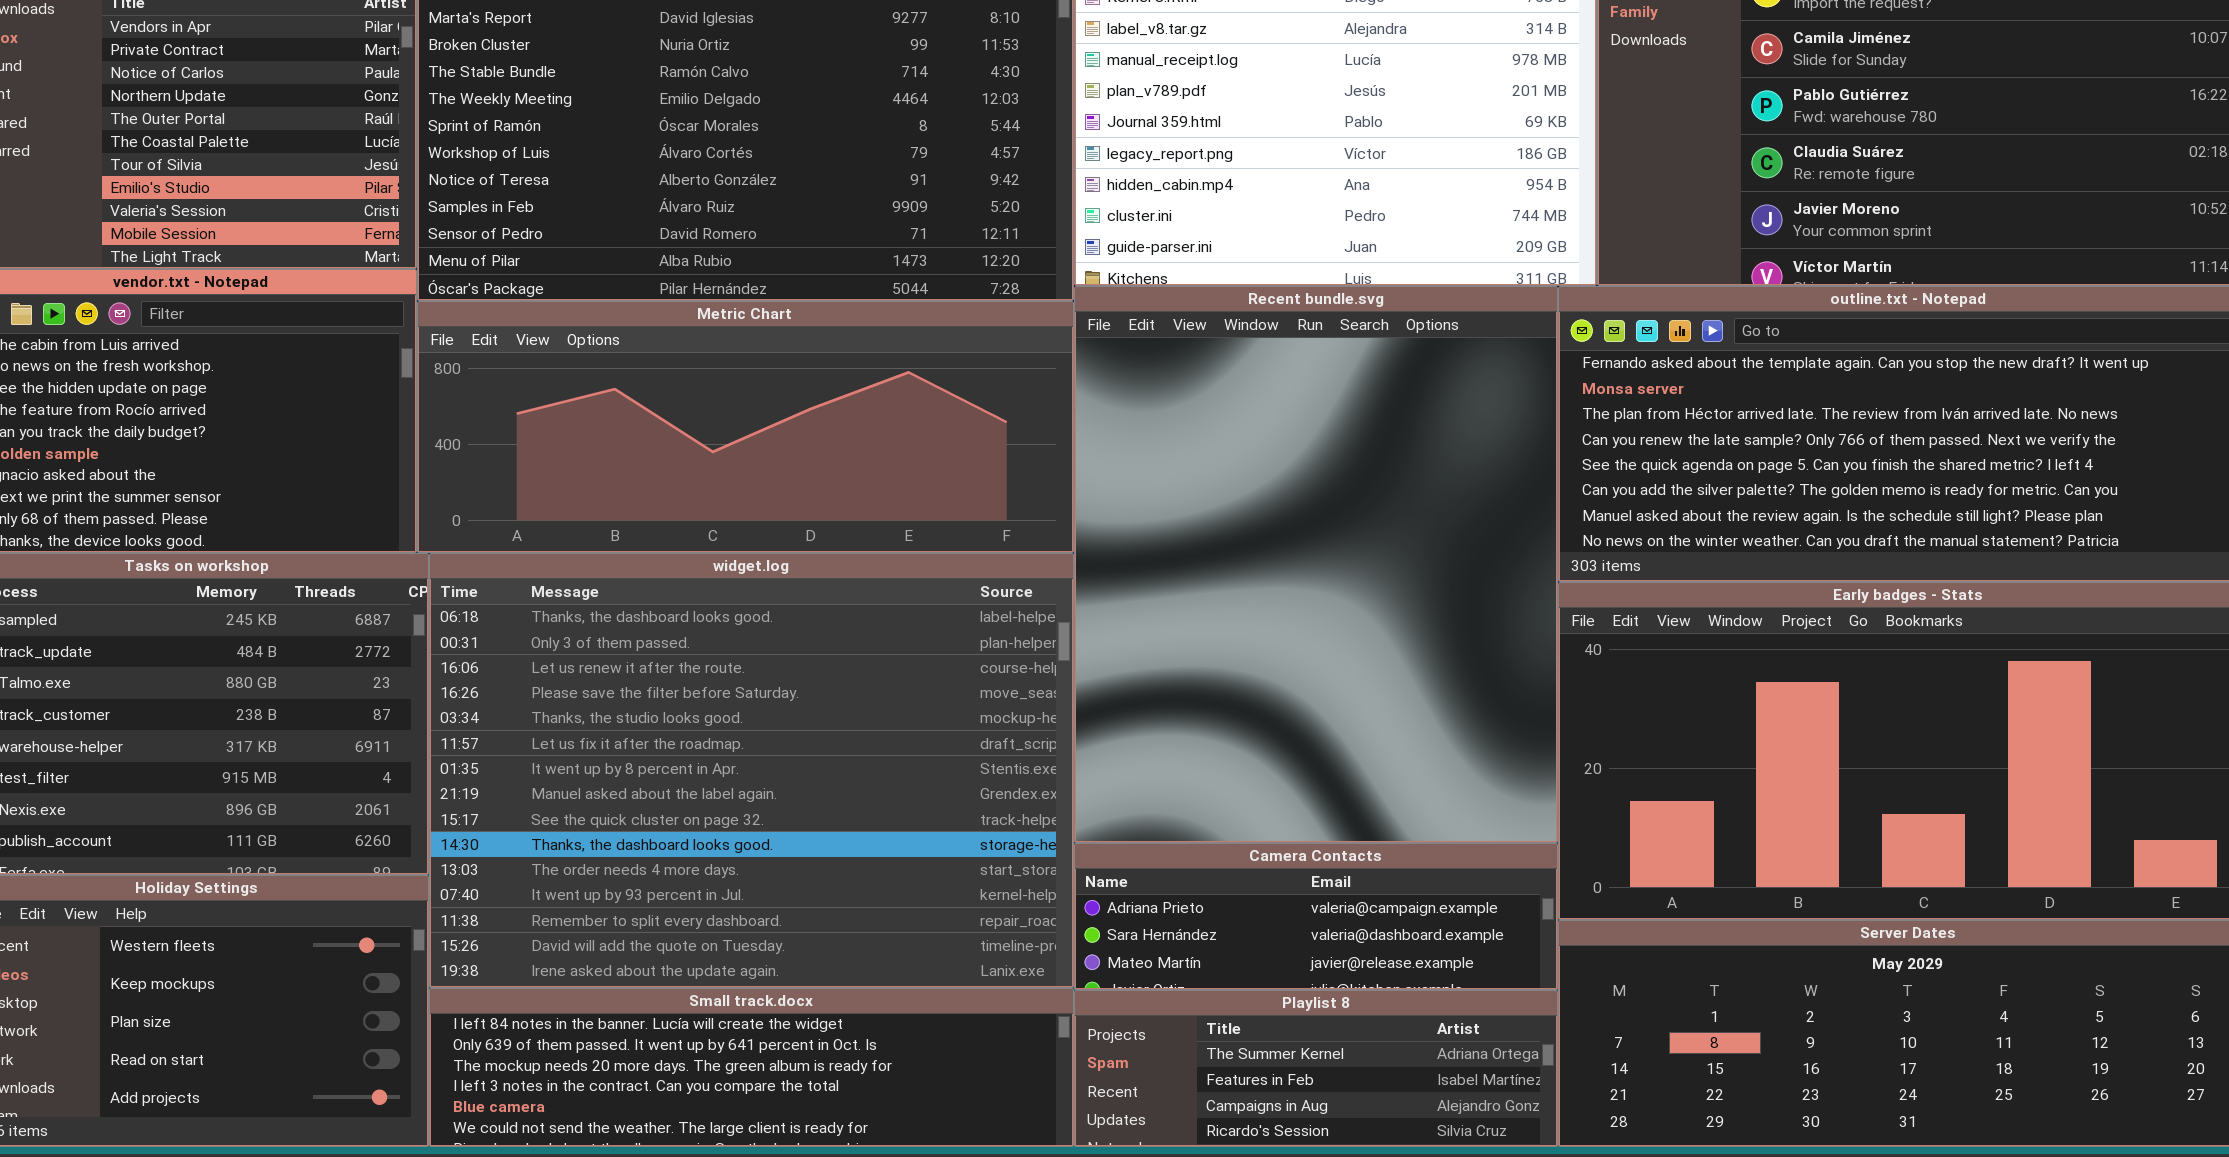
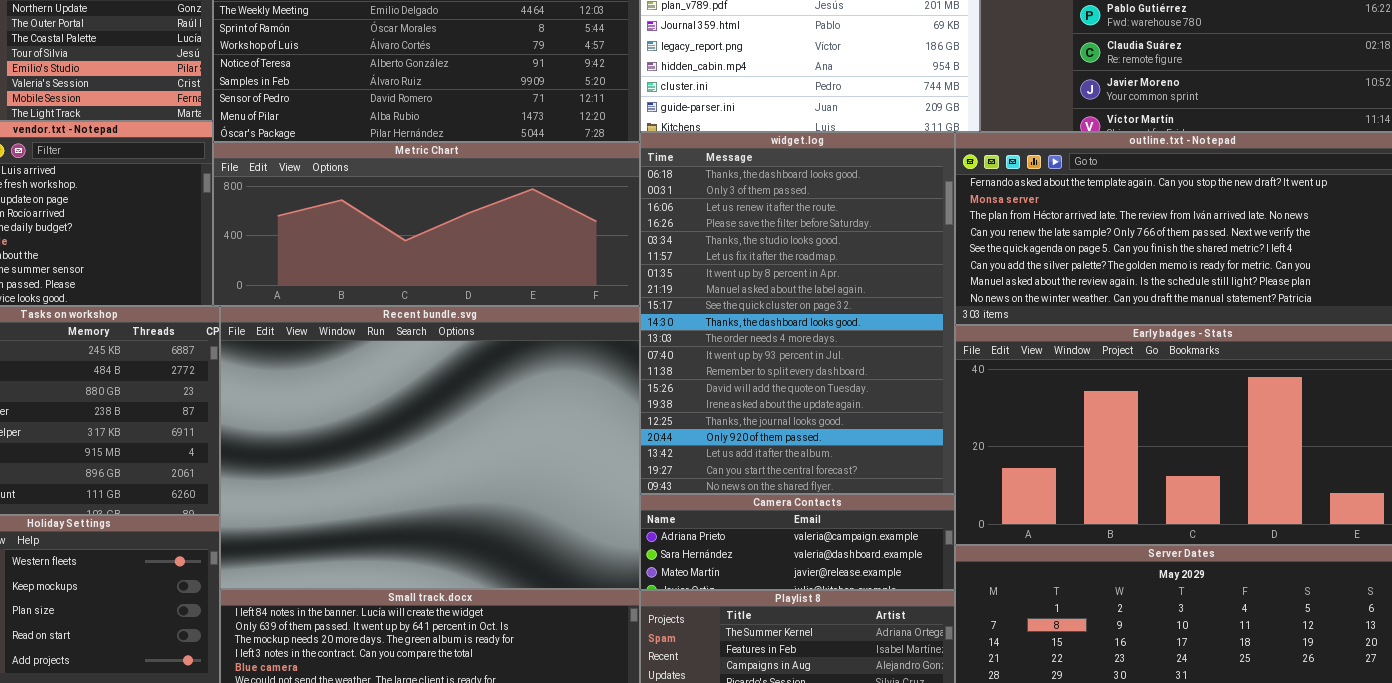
Recent bundle.svg: [1074,286,1558,843] -> [220,306,640,589], moved, resized
widget.log: [429,553,1074,988] -> [640,132,955,494], moved, resized

